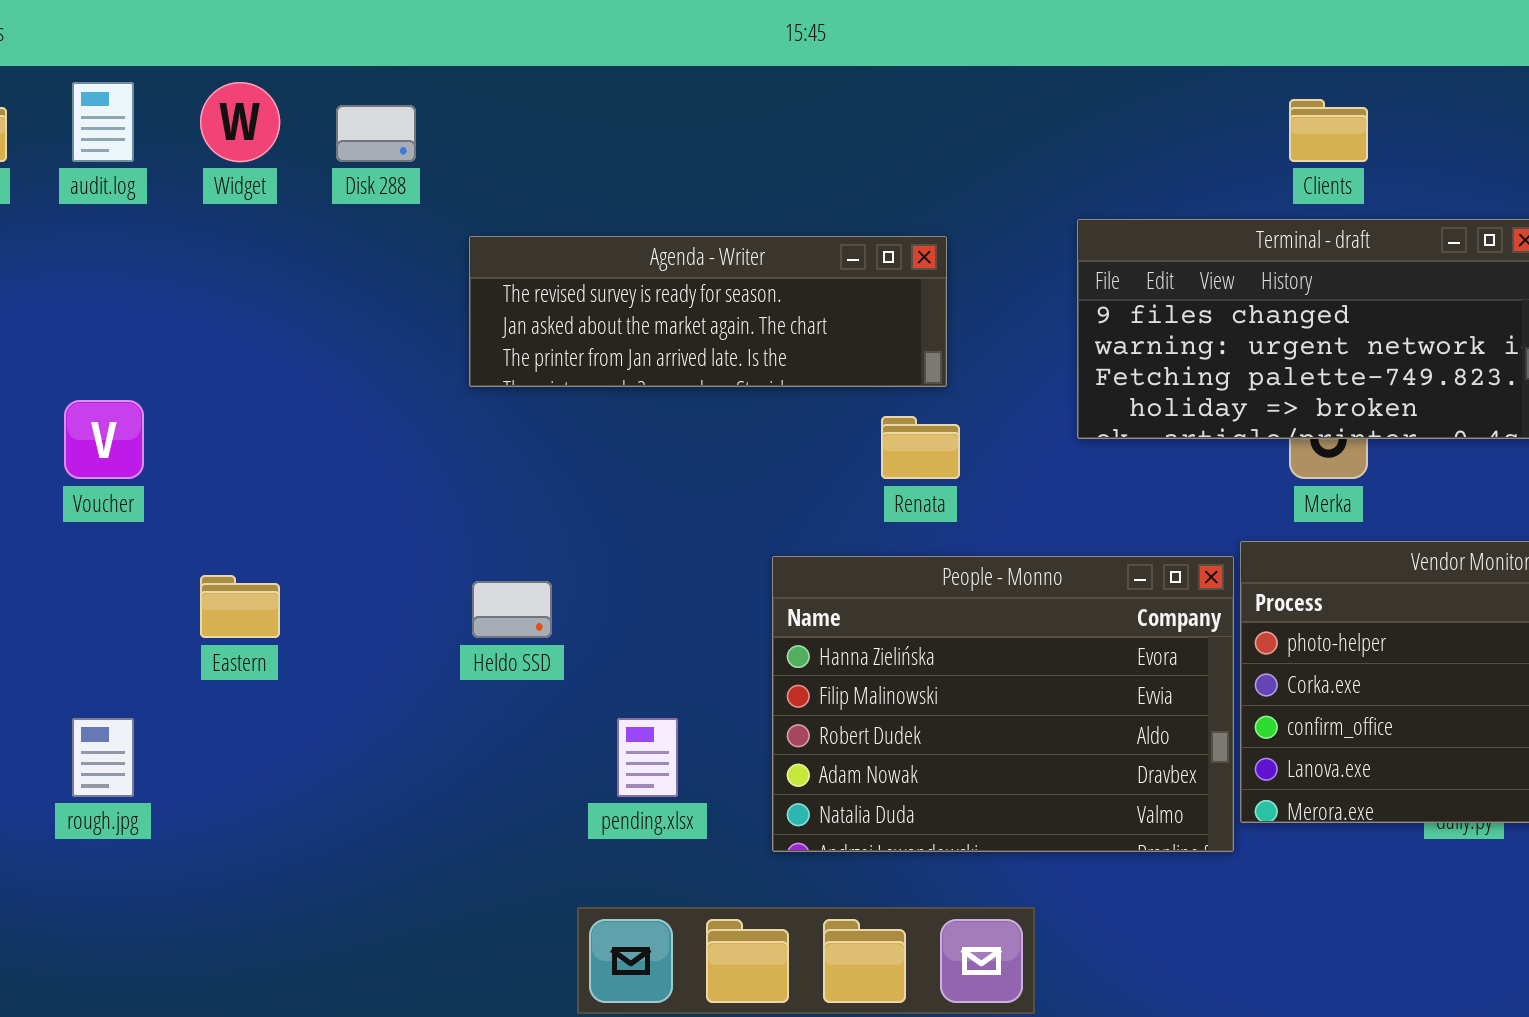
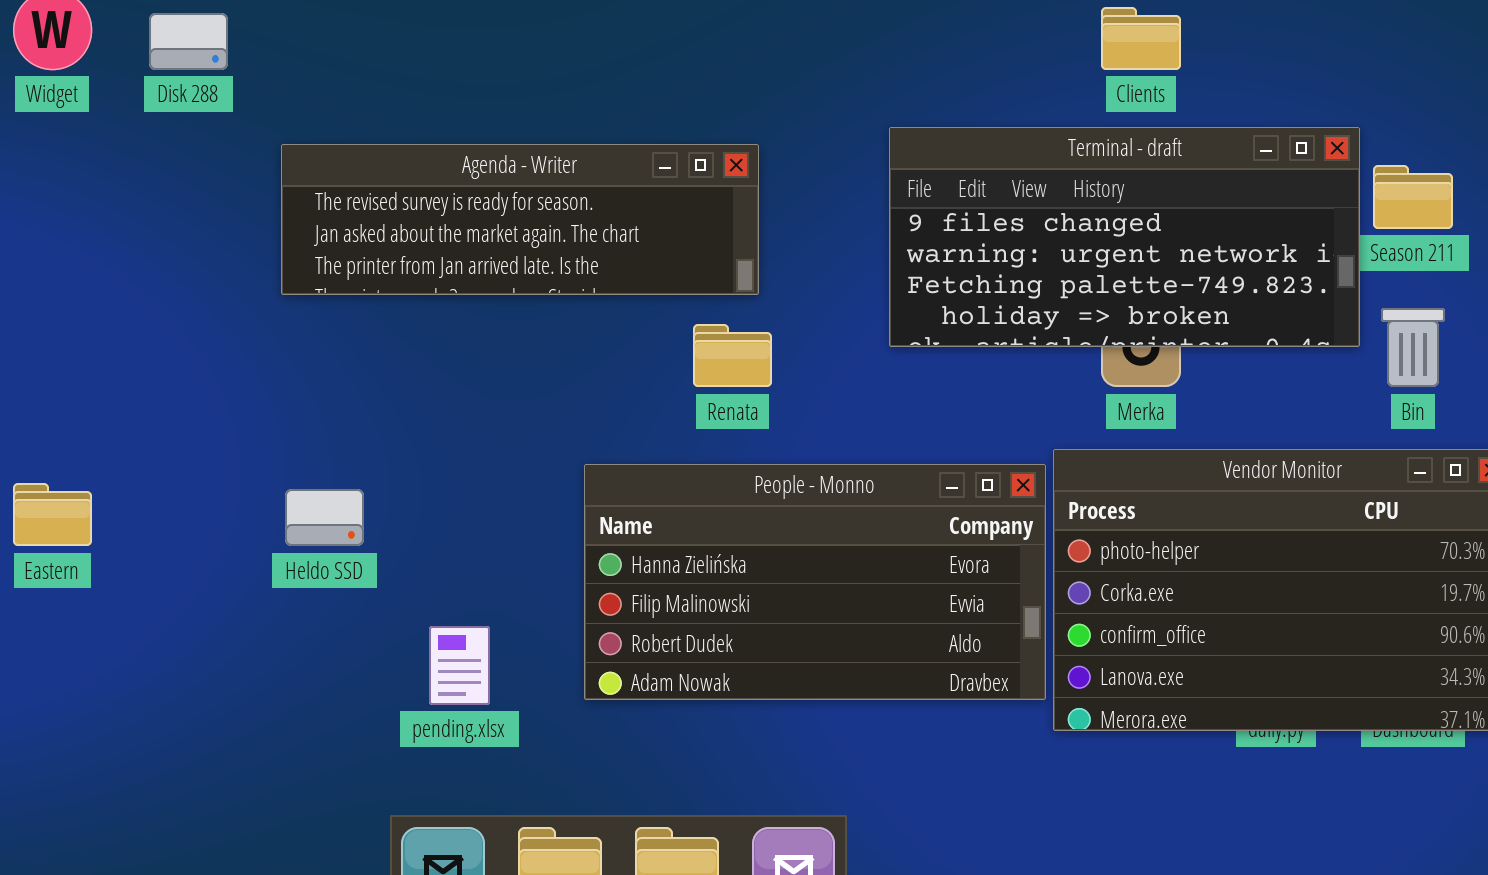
People - Monno: [772,556,1234,852] -> [584,464,1046,700], resized

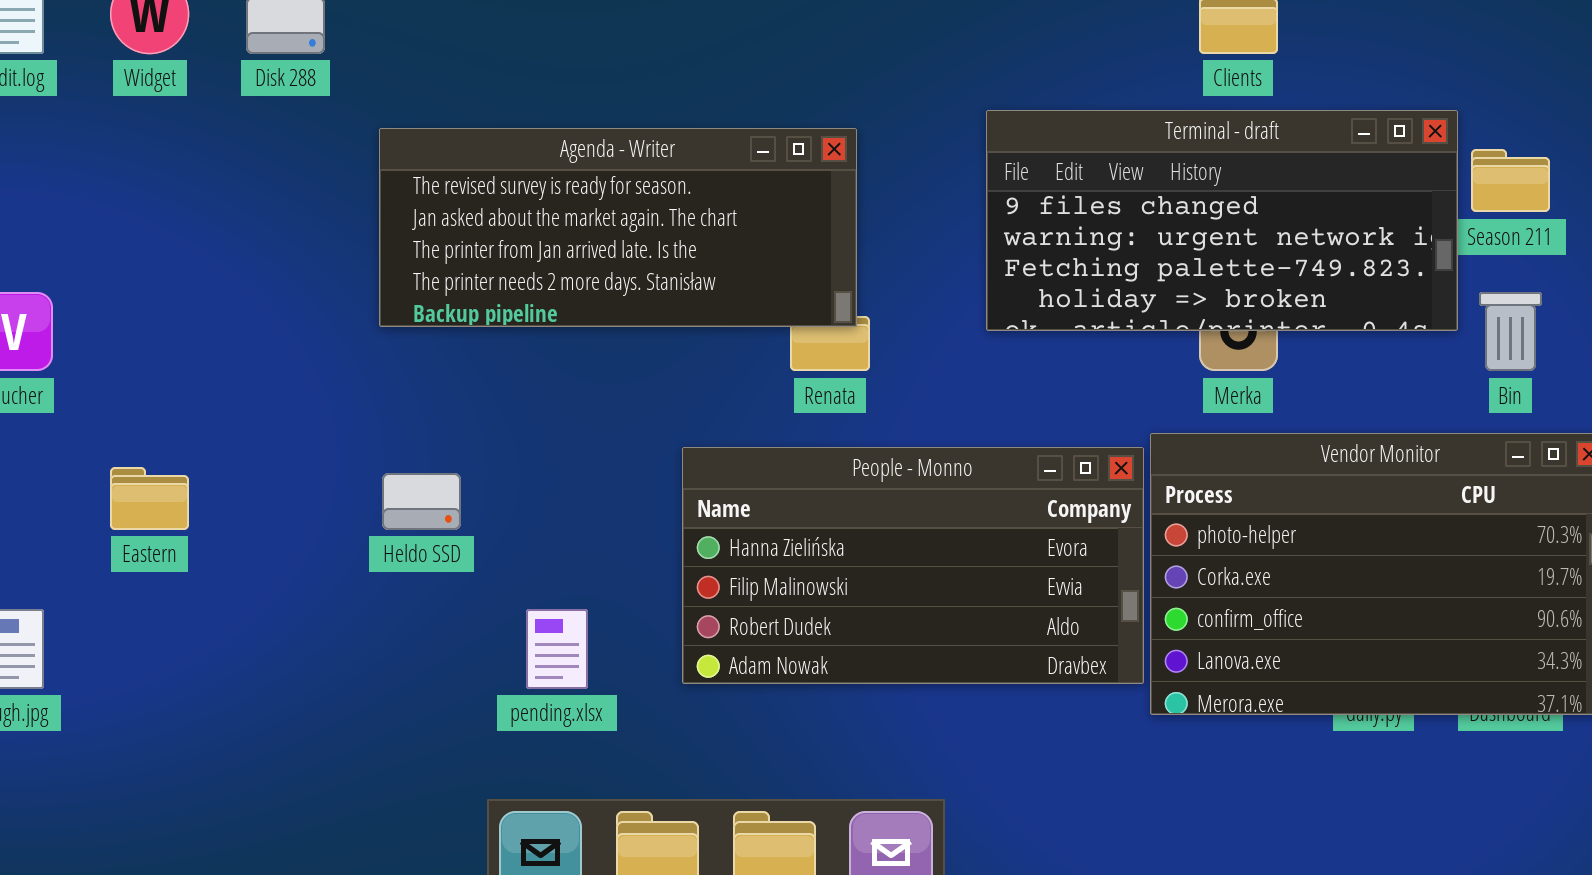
Agenda - Writer: [281,144,759,295] -> [379,128,857,327], resized

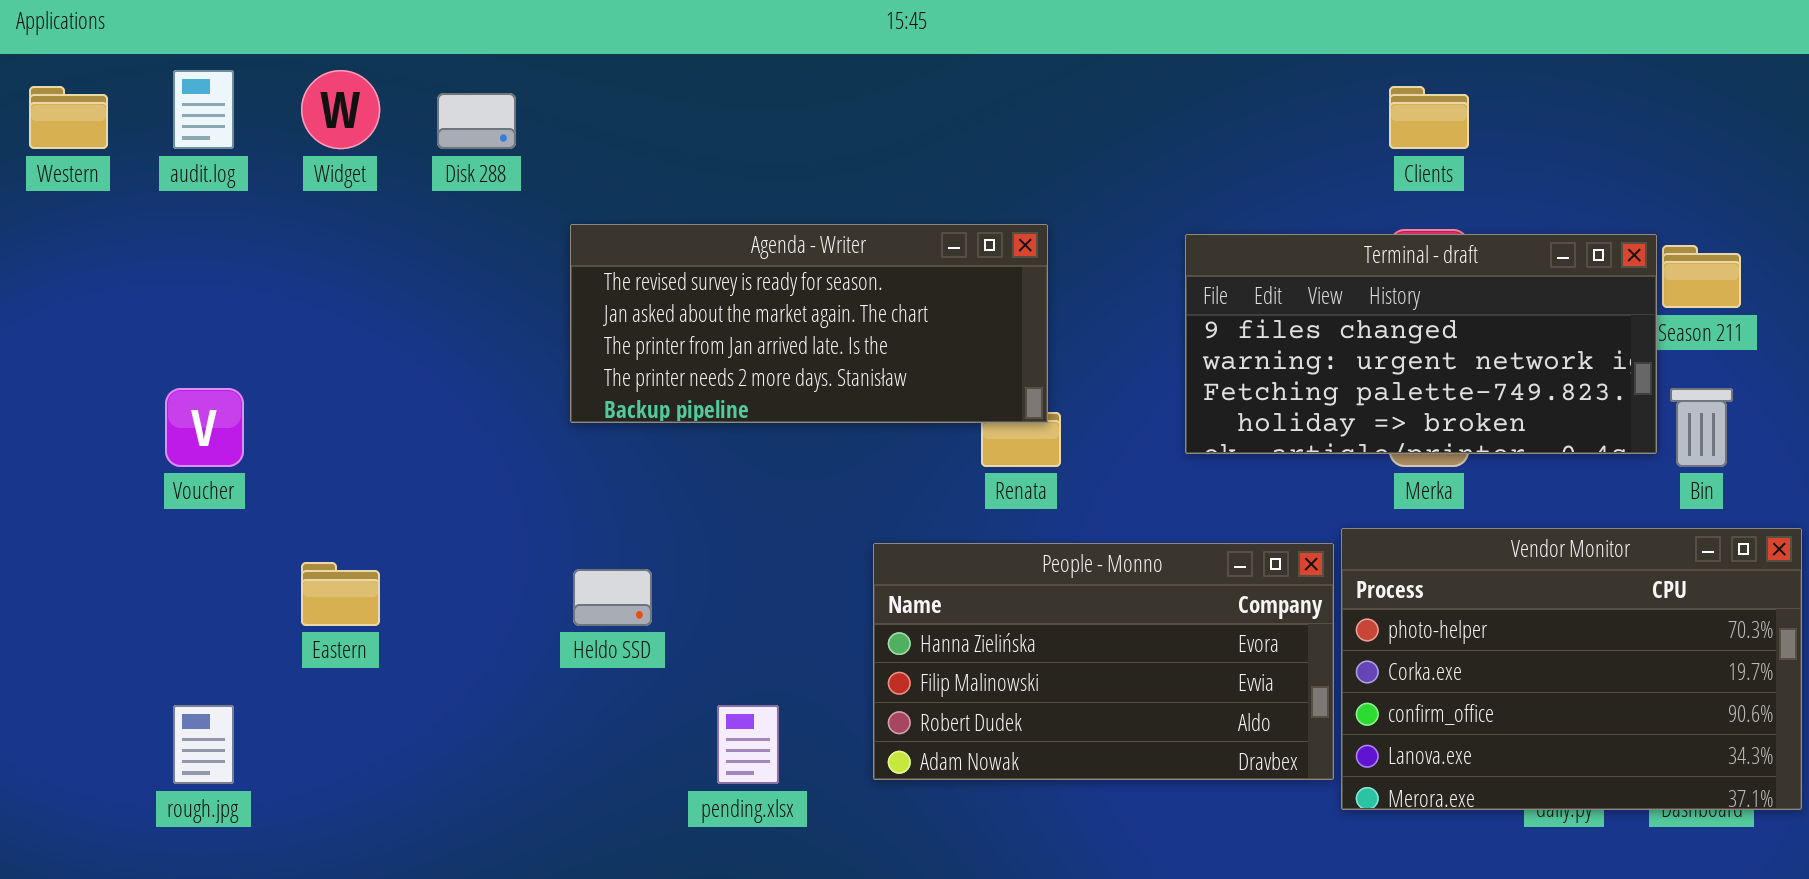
Terminal - draft: [986,110,1458,331] -> [1185,234,1657,454], moved

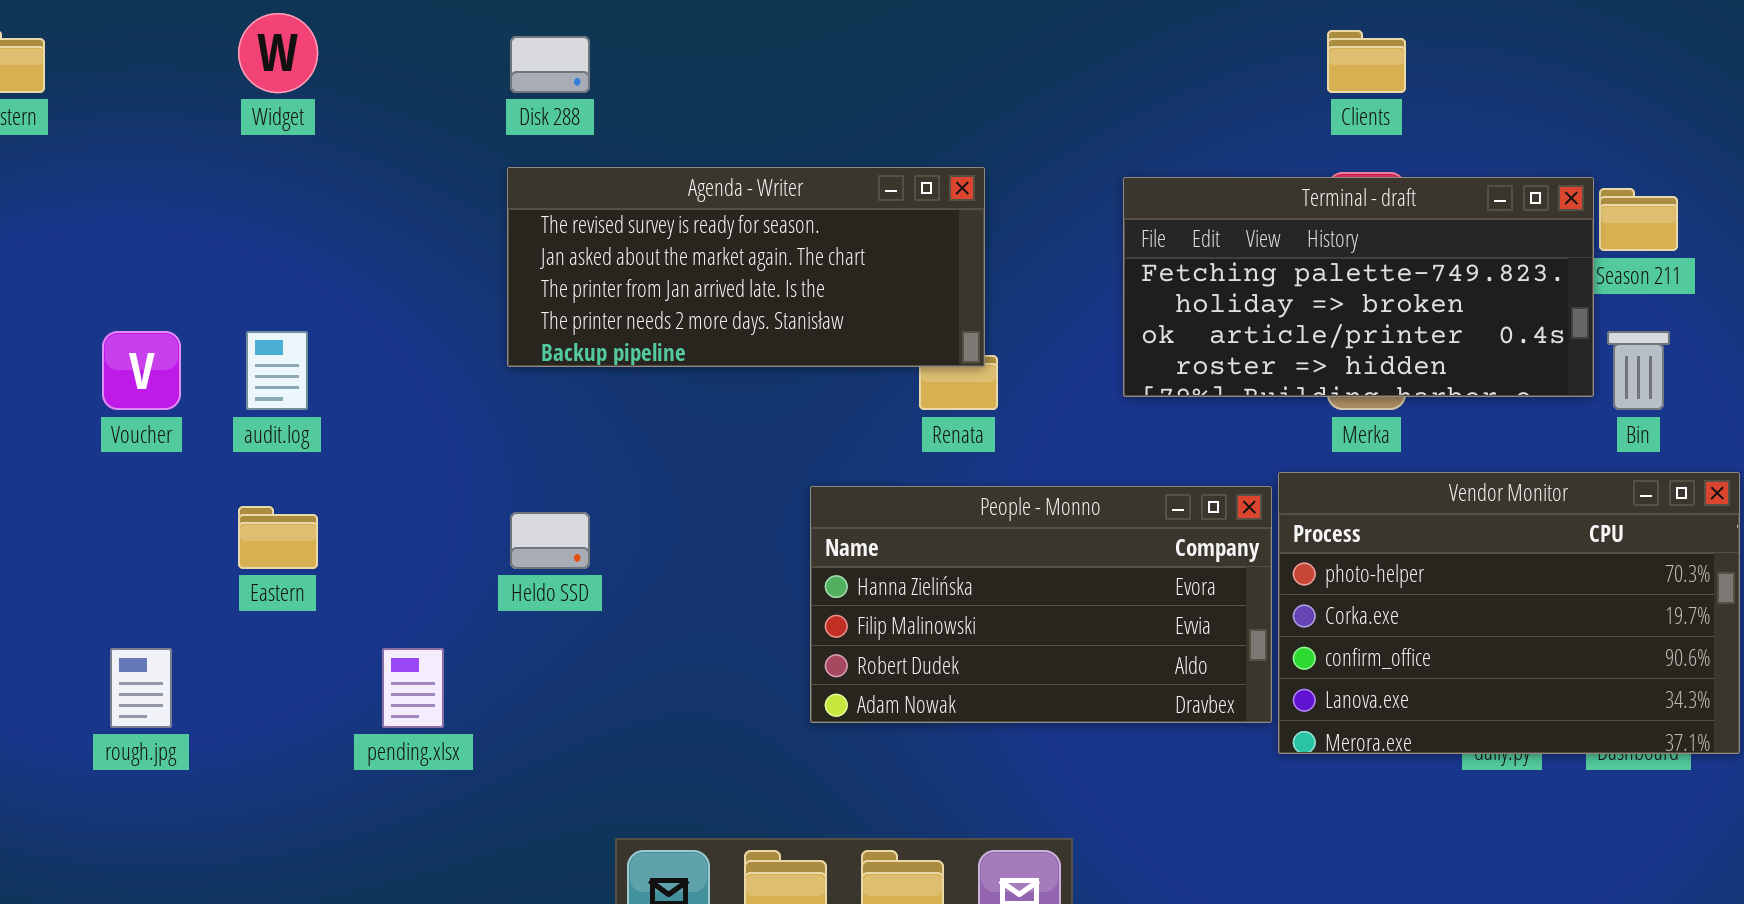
audit.log: [173,70,234,149] -> [246,331,308,410], moved
Disk 288: [437,93,516,149] -> [510,36,590,93], moved
Terminal - draft: [1185,234,1657,454] -> [1123,177,1594,397], scrolled down 2 rows
pending.xlsx: [717,705,779,784] -> [382,648,444,728], moved

